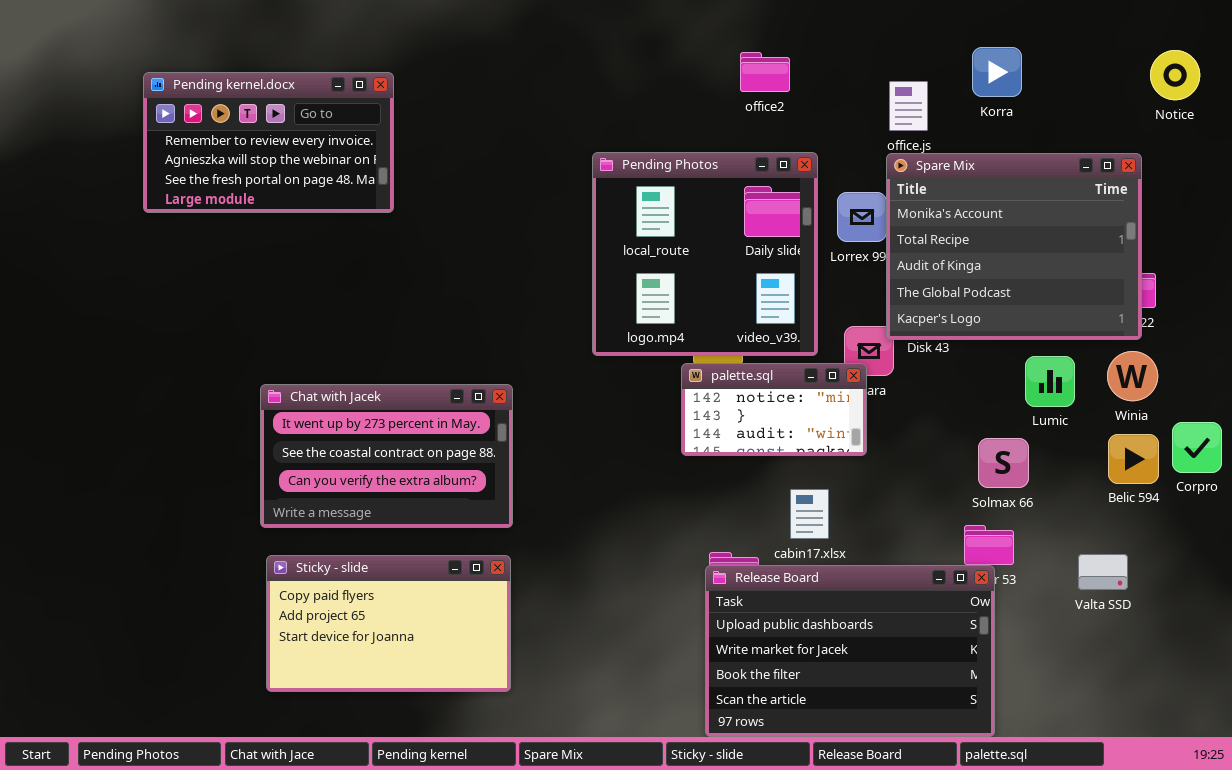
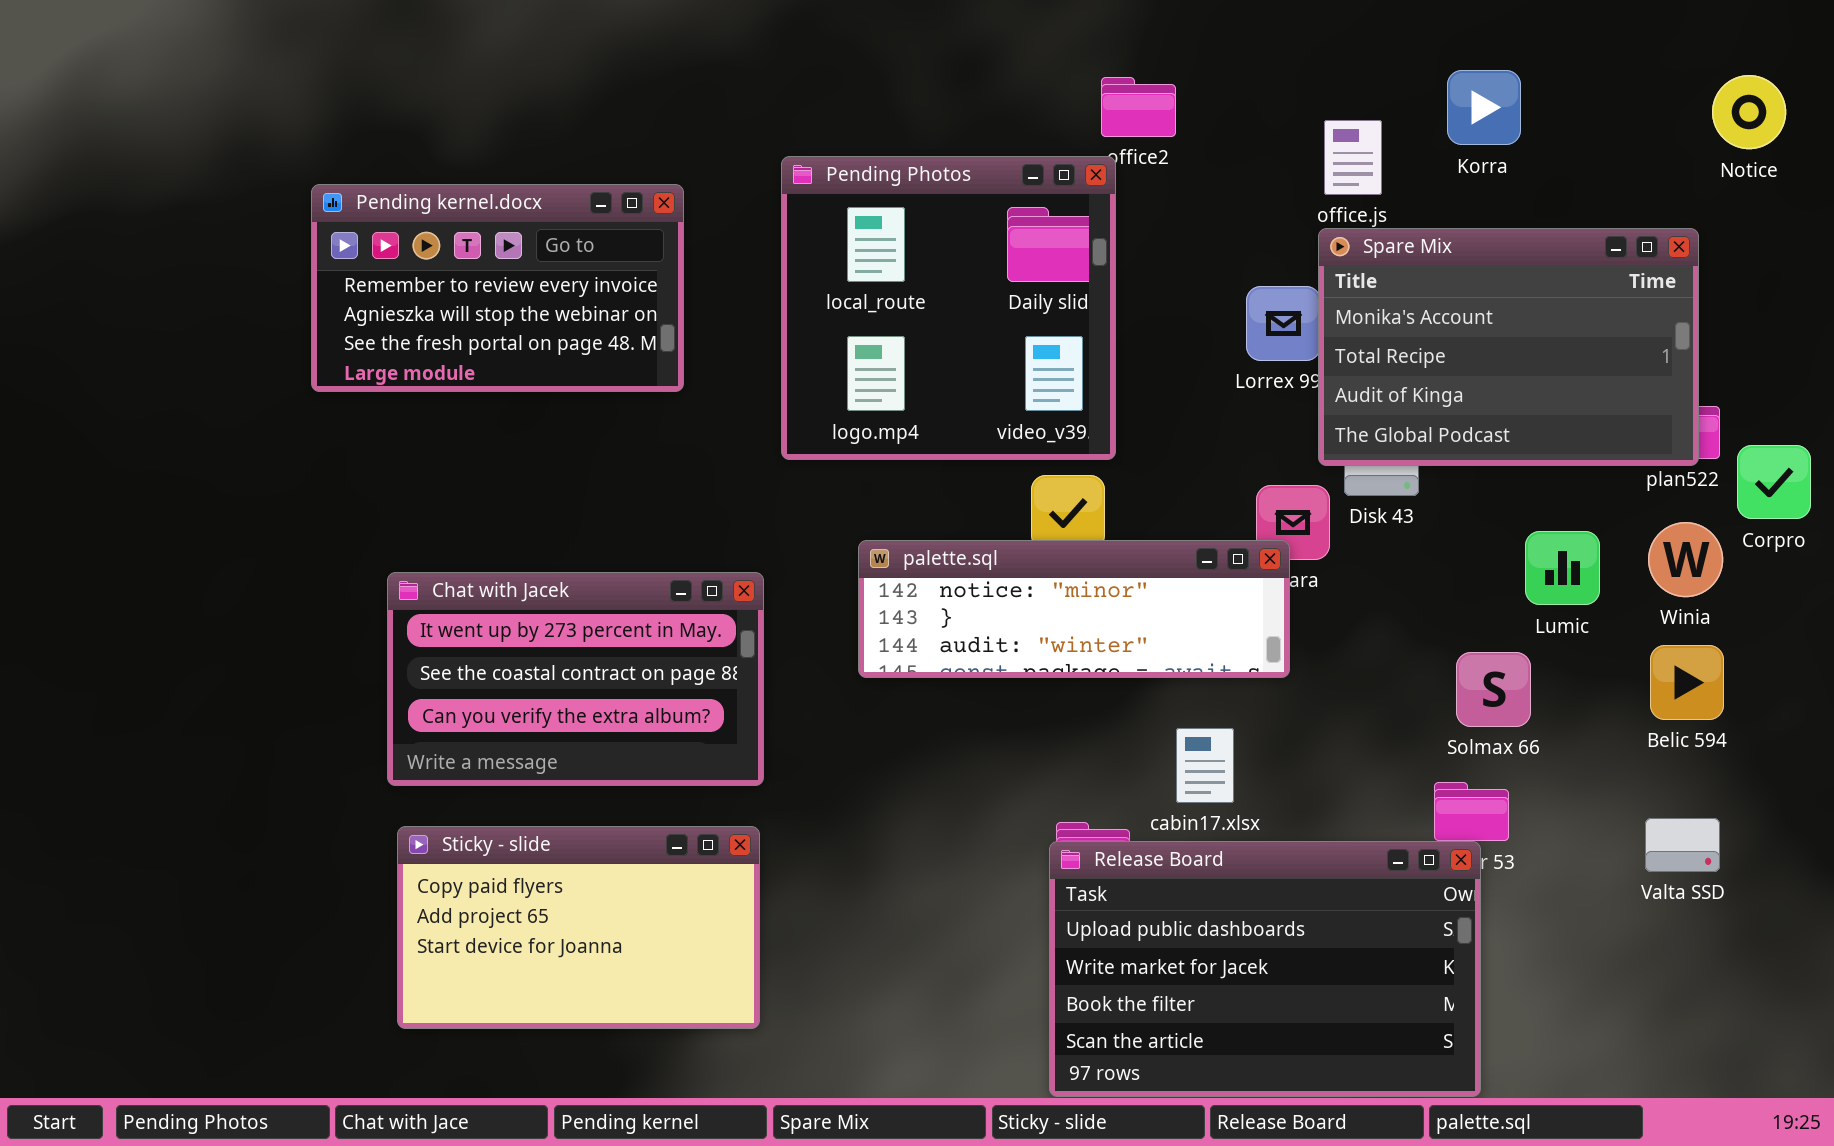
Pending kernel.docx: [143,72,394,213] -> [311,184,684,392], moved
Pending Photos: [592,152,818,356] -> [781,156,1116,460], moved
Spare Mix: [886,153,1142,340] -> [1318,228,1699,466], resized
palette.sql: [681,363,867,456] -> [858,540,1290,678], resized
Corpro: [1172,422,1222,473] -> [1737,445,1811,519], moved
Valta SSD: [1078,554,1128,590] -> [1645,818,1720,872], moved

